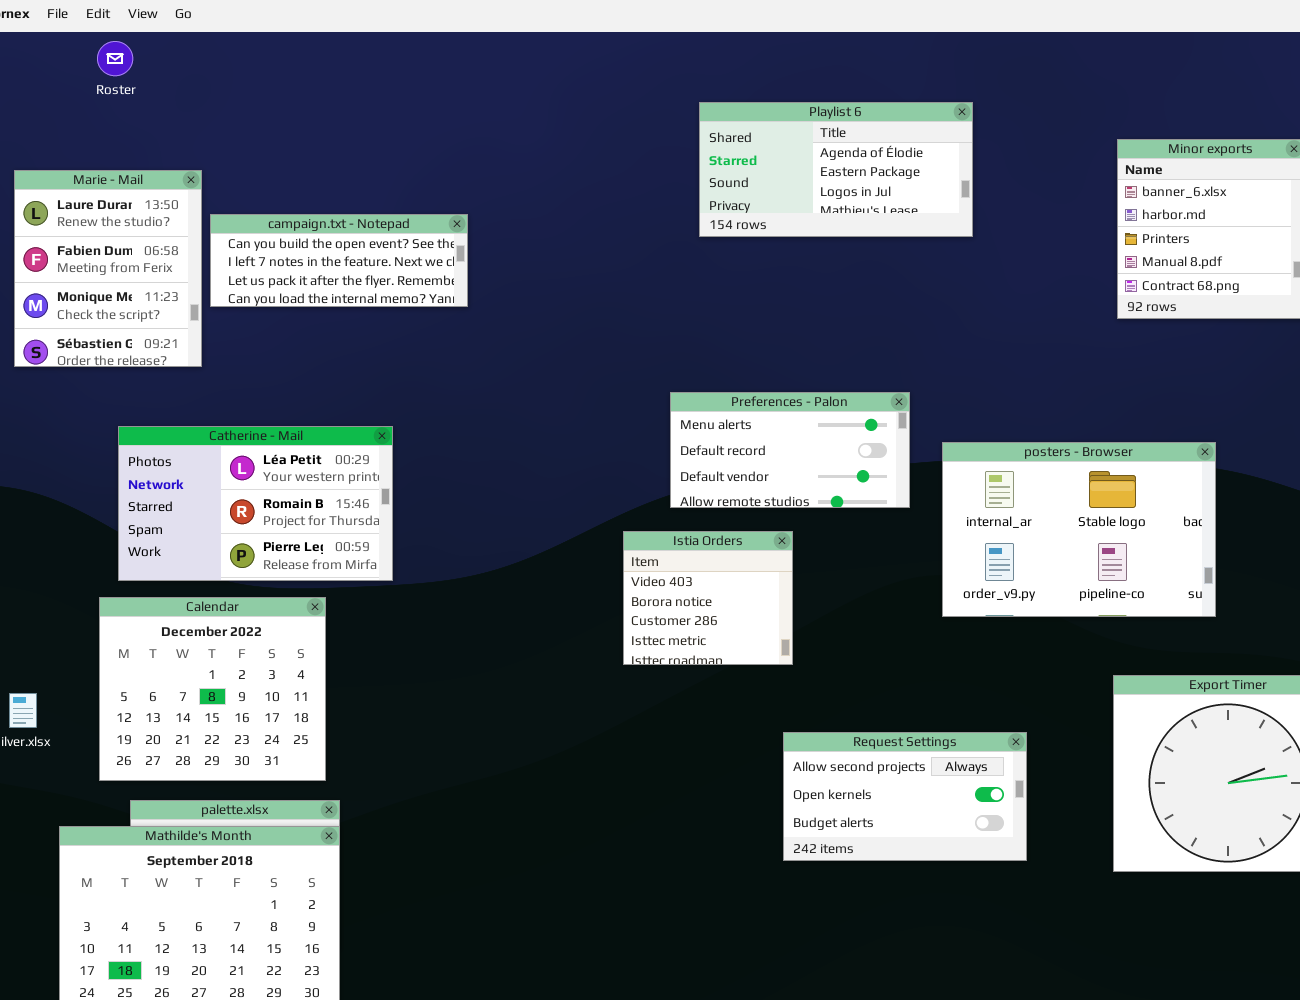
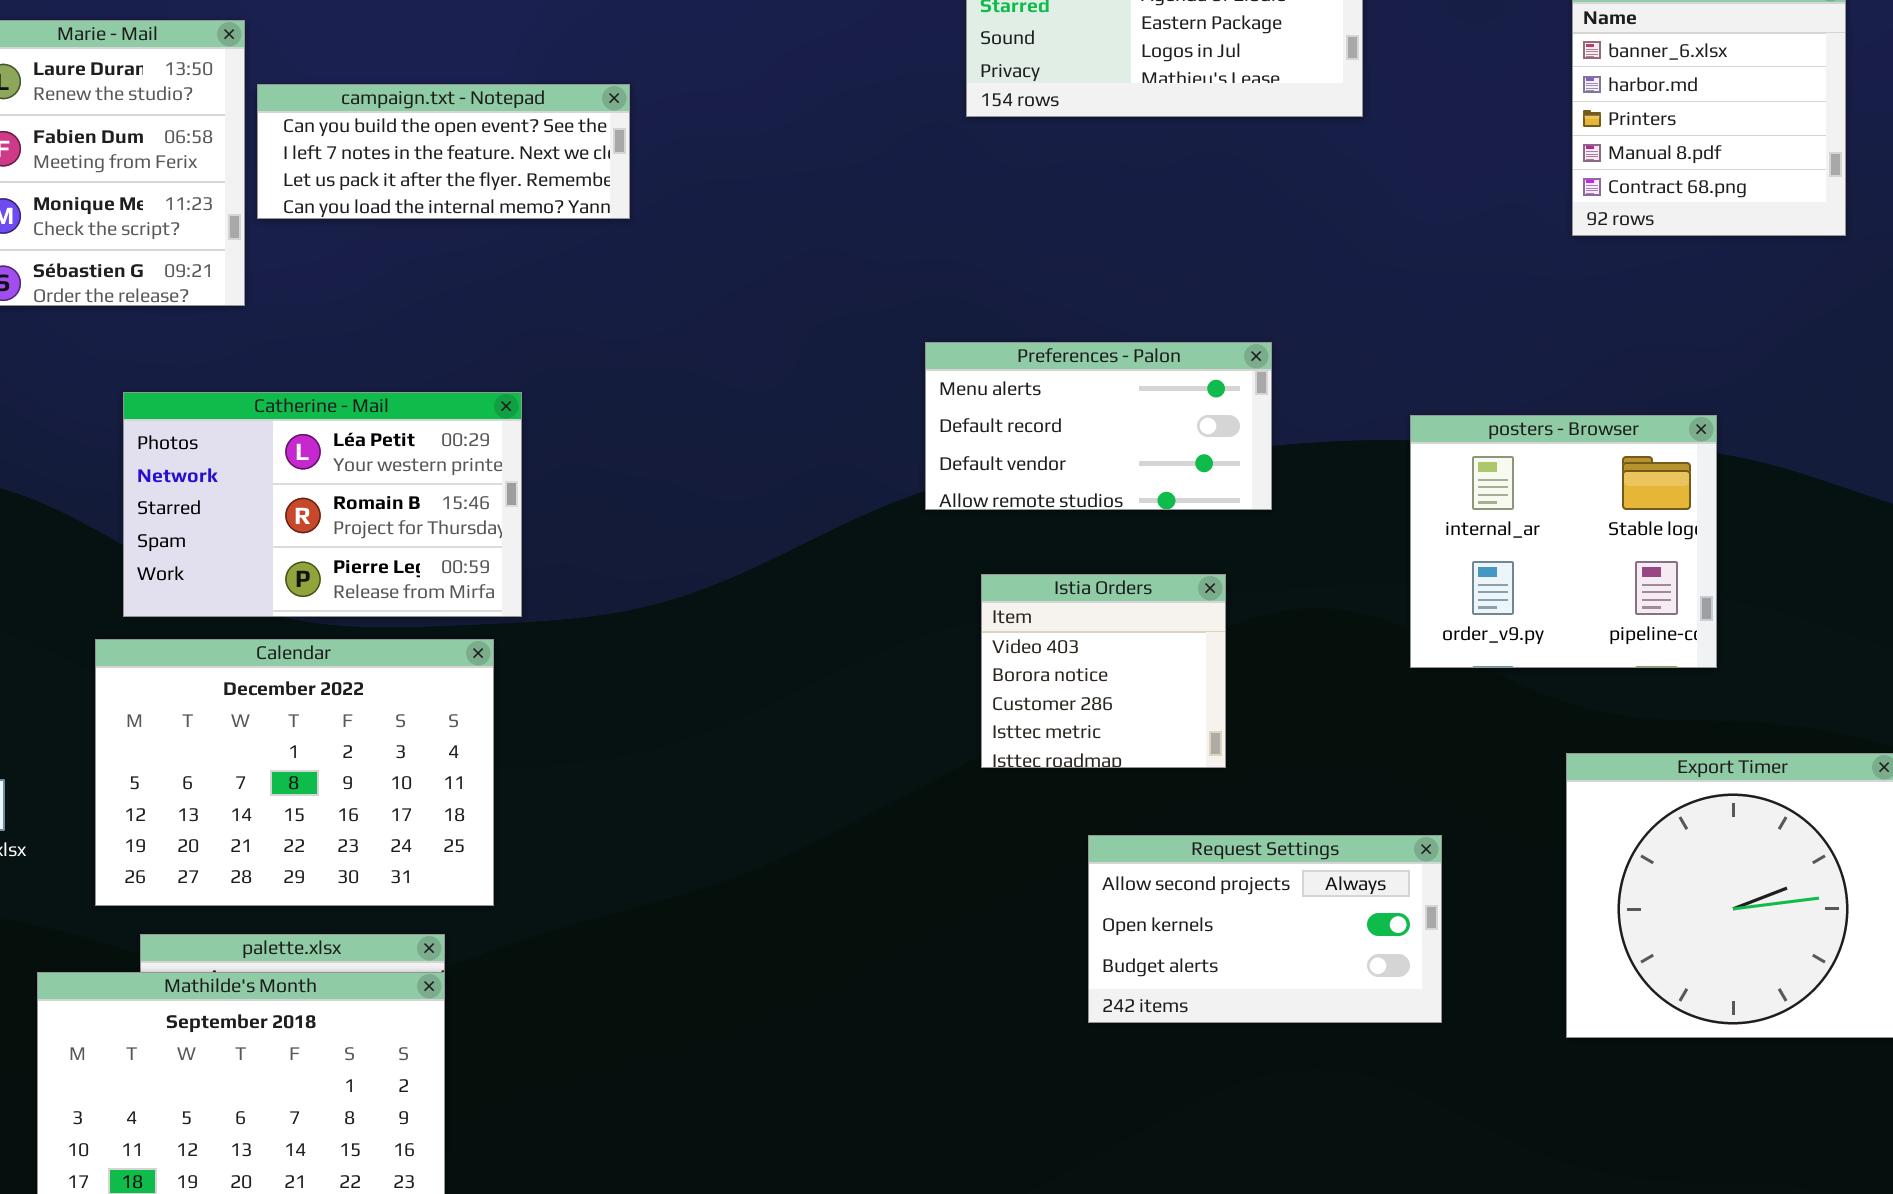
posters - Browser: [942,442,1216,617] -> [1410,415,1717,668], resized
Istia Orders: [623,531,793,665] -> [981,574,1226,768], moved
Calendar: [99,597,326,781] -> [95,639,494,906], resized

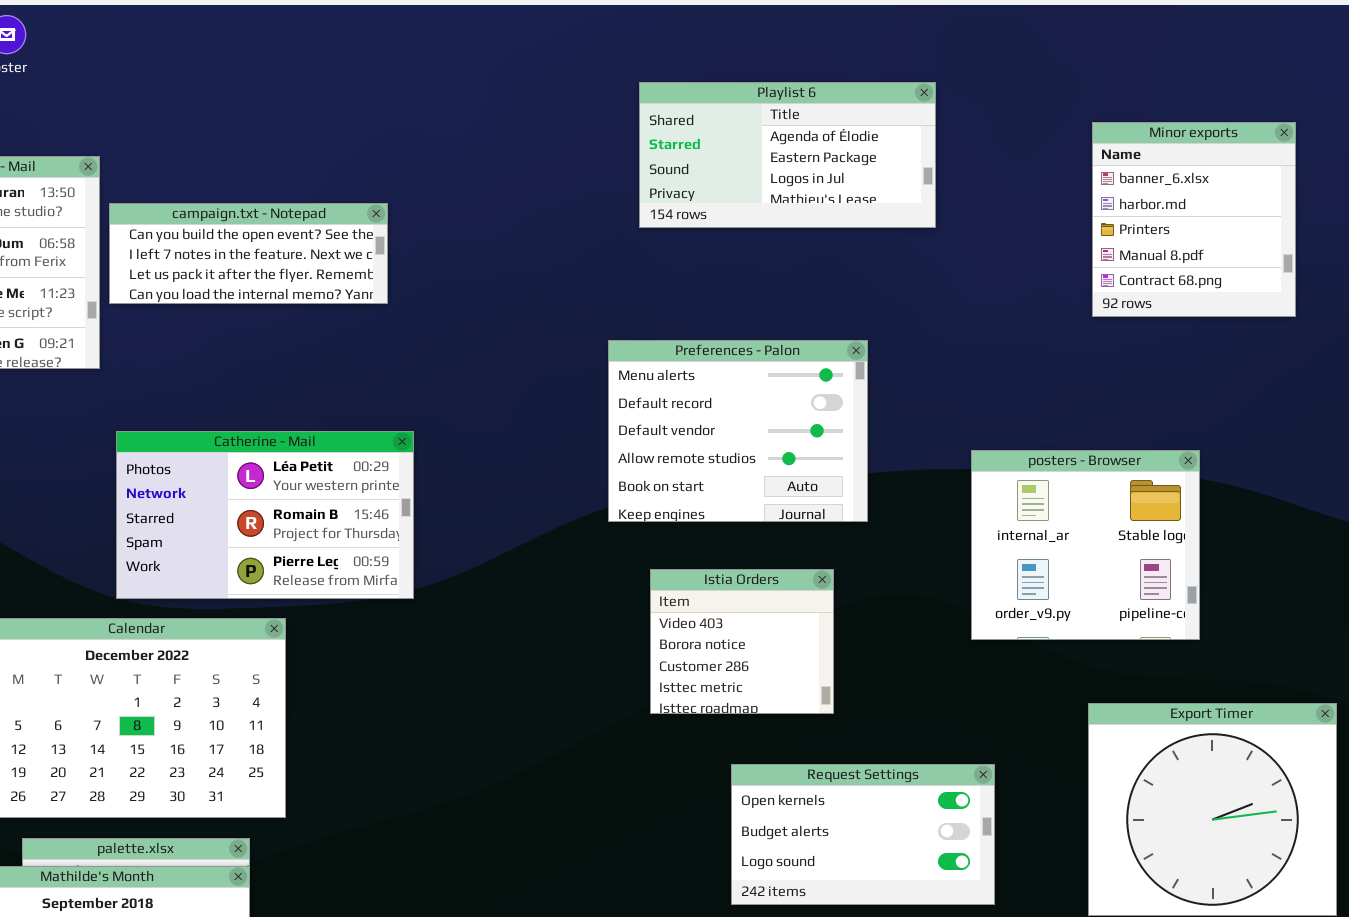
Preferences - Palon: [925,342,1272,510] -> [608,340,868,522], resized
Catherine - Mail: [123,392,522,617] -> [116,431,414,599], moved
Request Settings: [1088,835,1442,1023] -> [731,764,995,905], scrolled down 1 row

